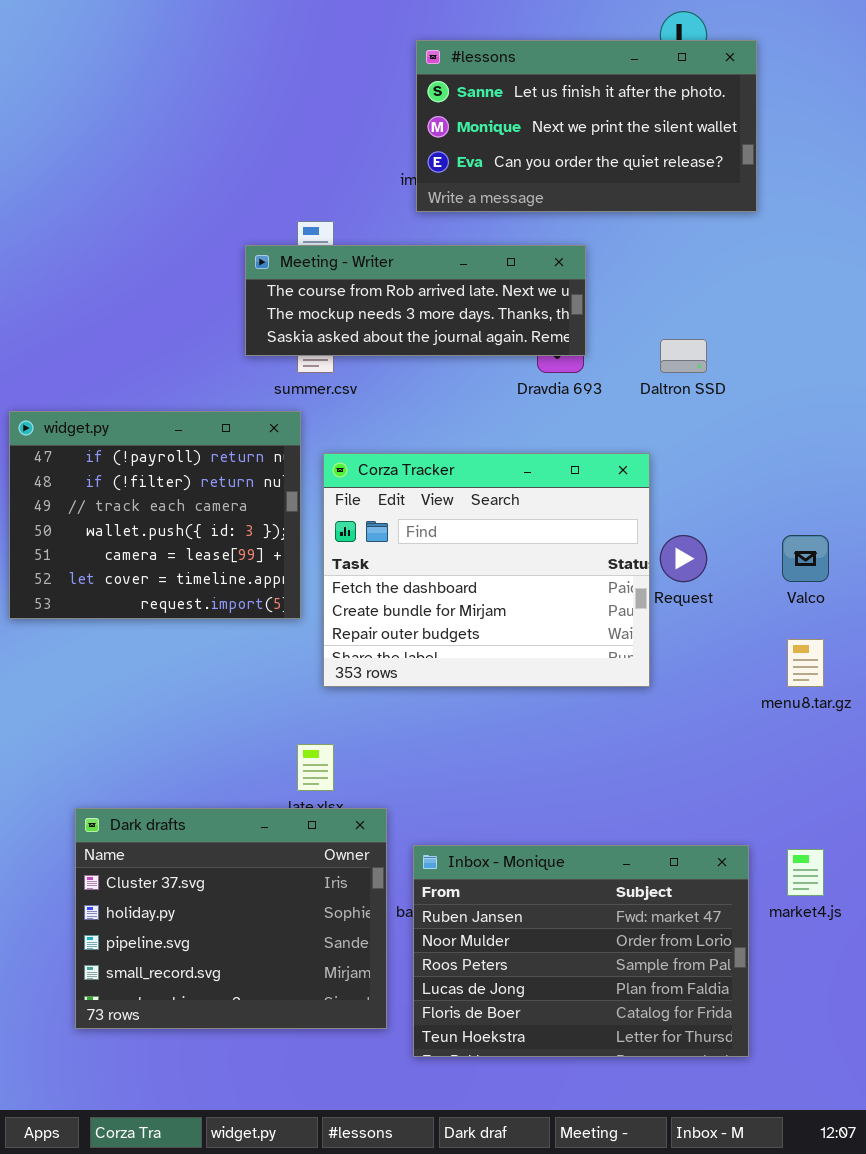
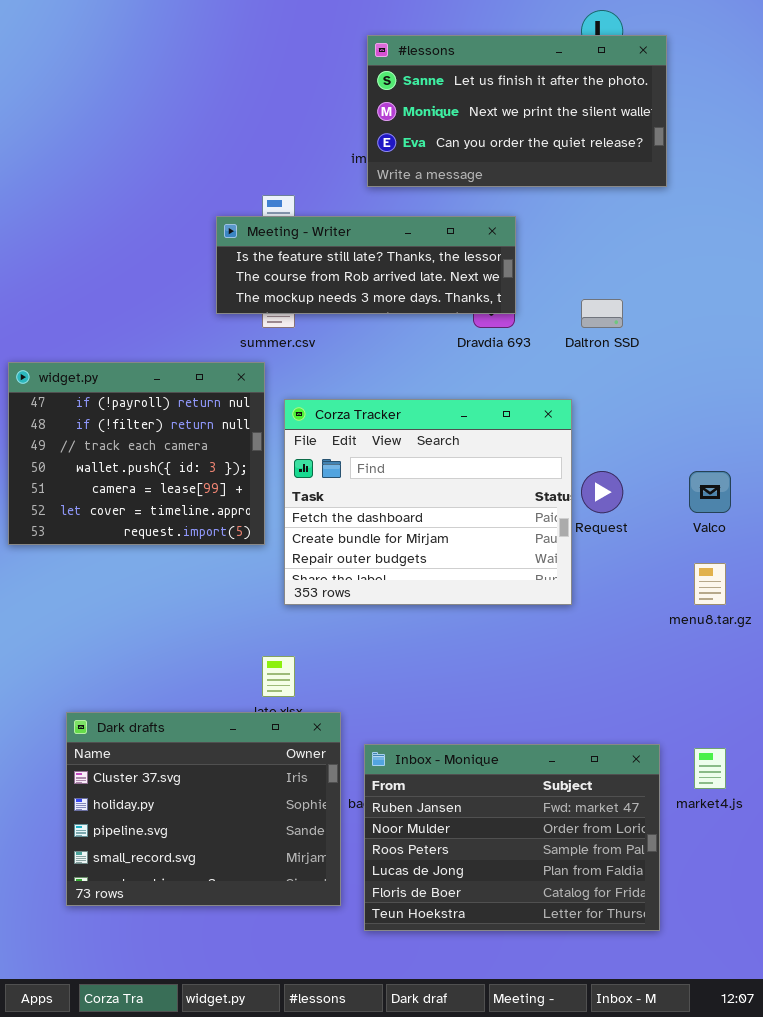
Meeting - Writer: [245,245,586,356] -> [216,216,516,314], scrolled up 1 row

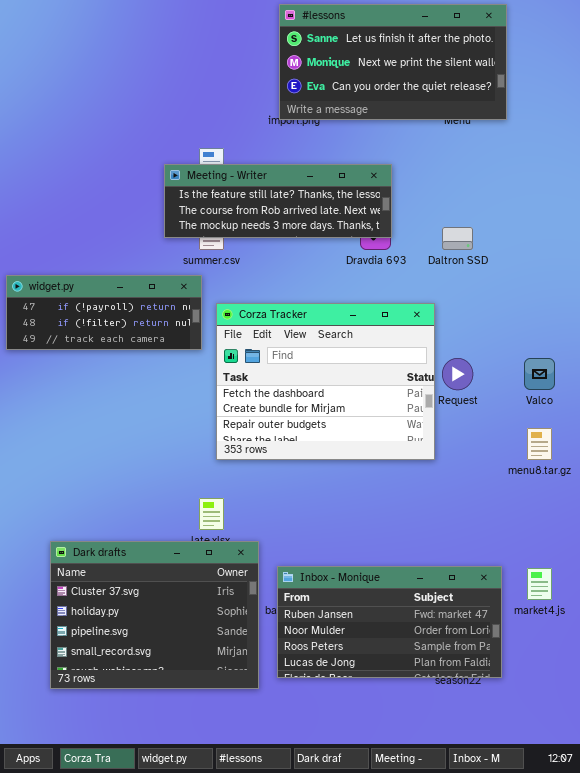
#lessons: [367,35,667,187] -> [279,4,507,120], moved
widget.py: [8,362,265,545] -> [6,275,202,350], resized
Inbox - Monique: [364,744,660,931] -> [277,566,502,678], resized

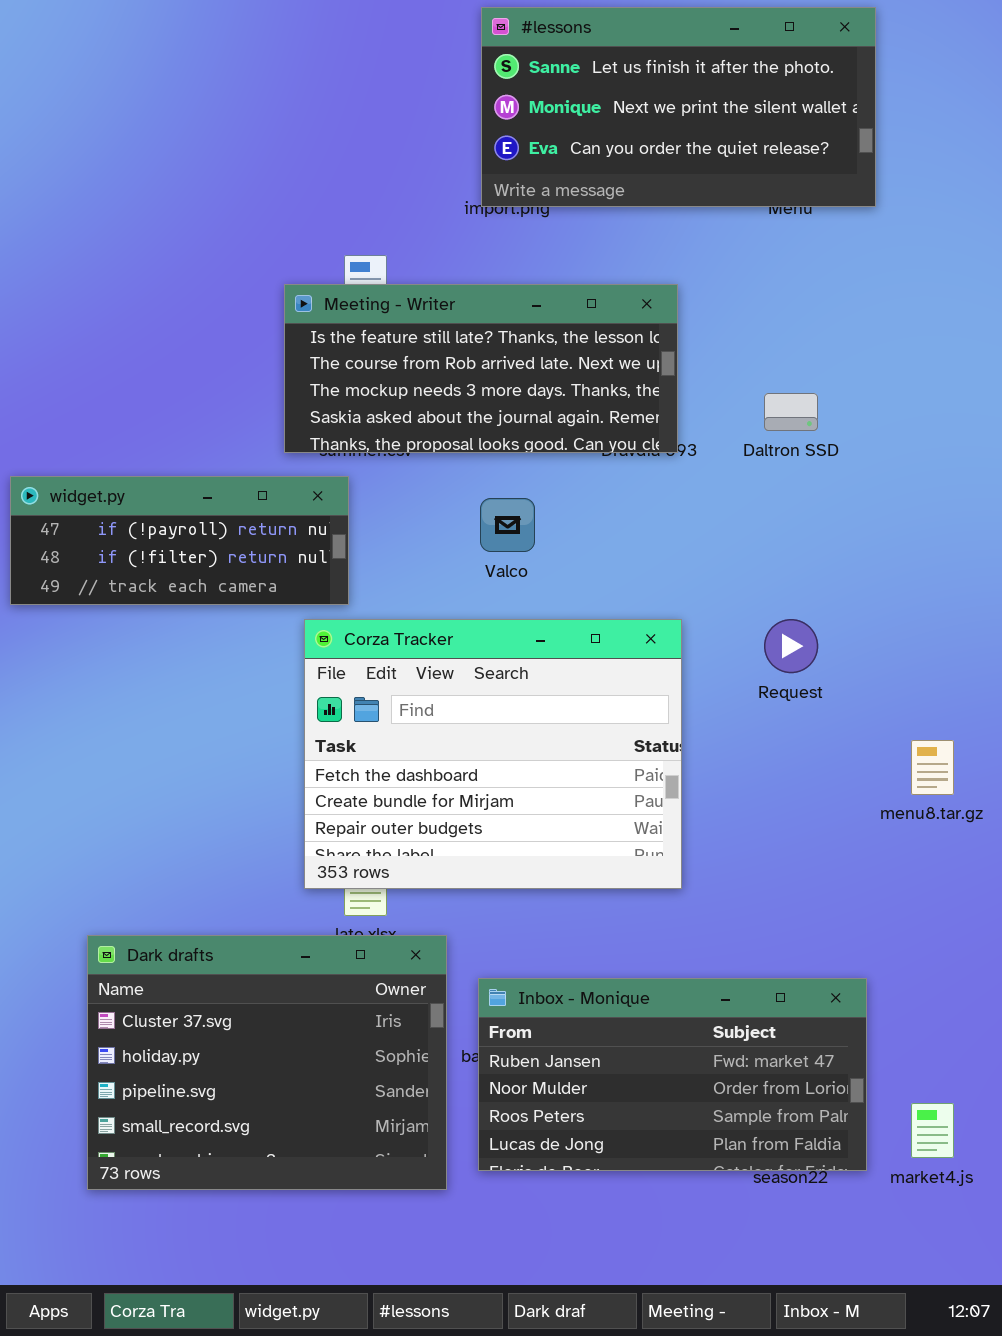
Meeting - Writer: [164,164,392,238] -> [284,284,678,453], resized
Corza Tracker: [216,303,435,460] -> [304,619,682,889], moved
Valco: [524,358,555,390] -> [480,498,535,552], moved
market4.js: [527,568,552,600] -> [911,1103,954,1158], moved

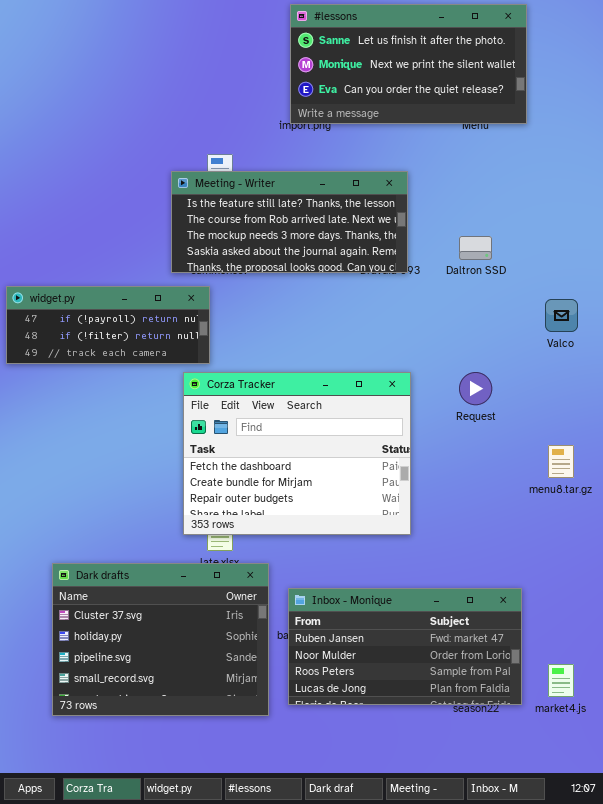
Valco: [480,498,535,552] -> [545,299,578,332], moved

